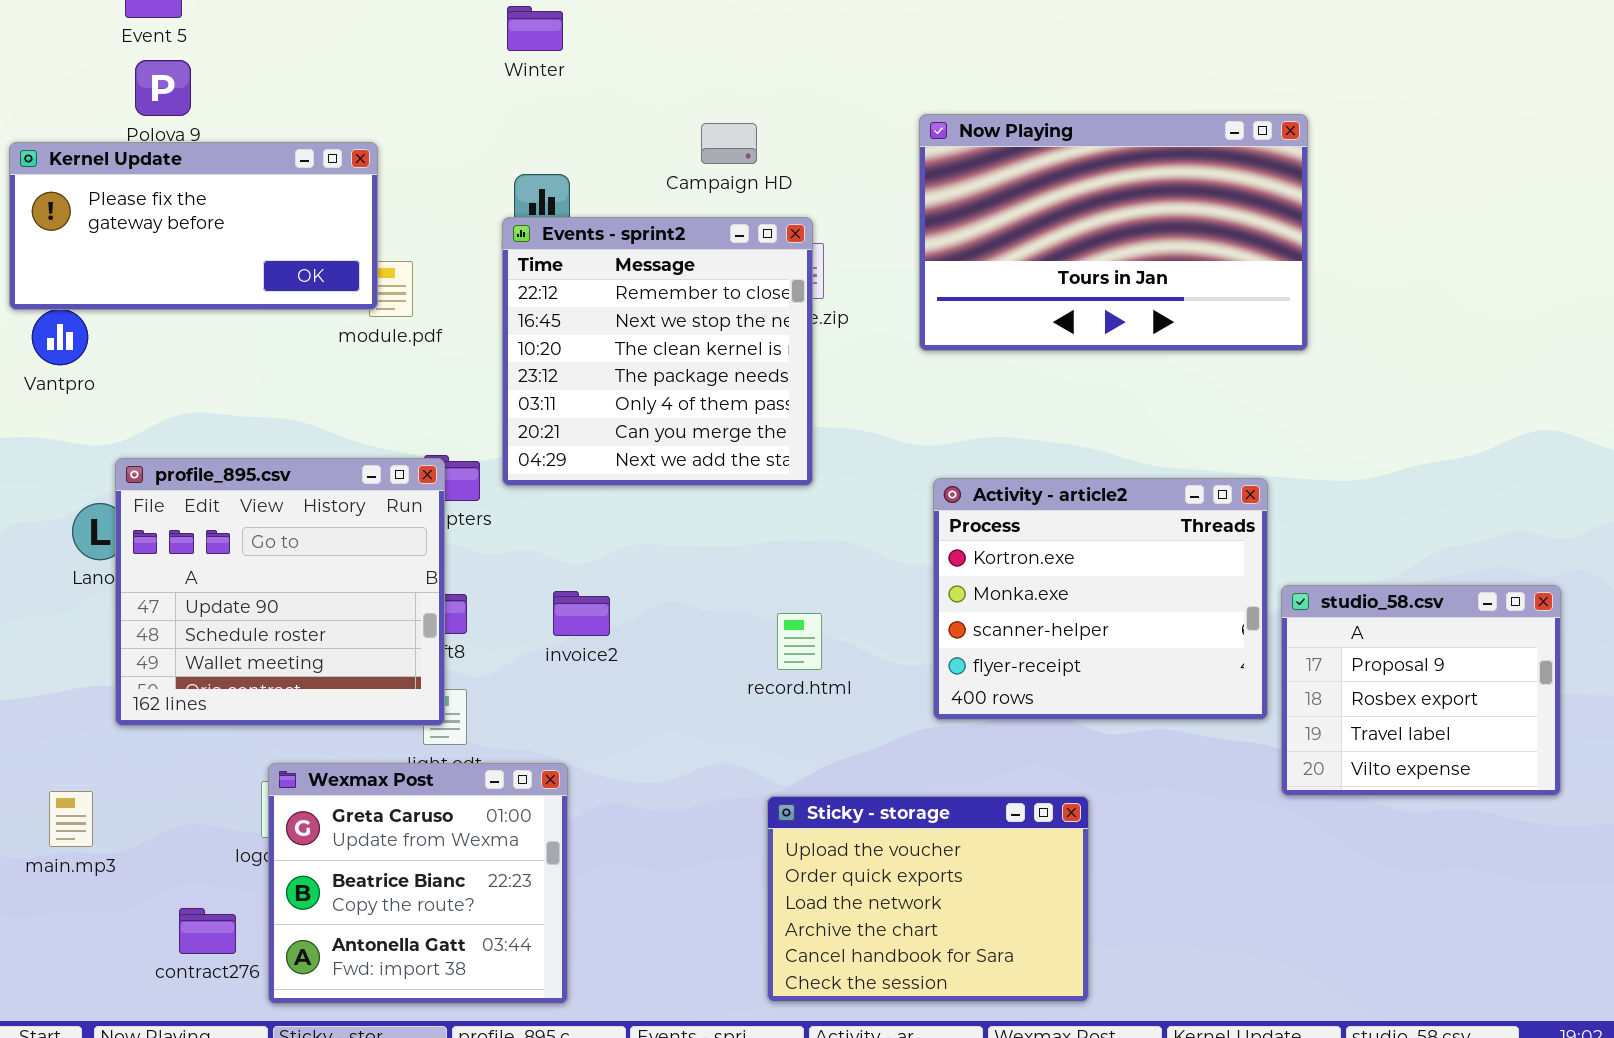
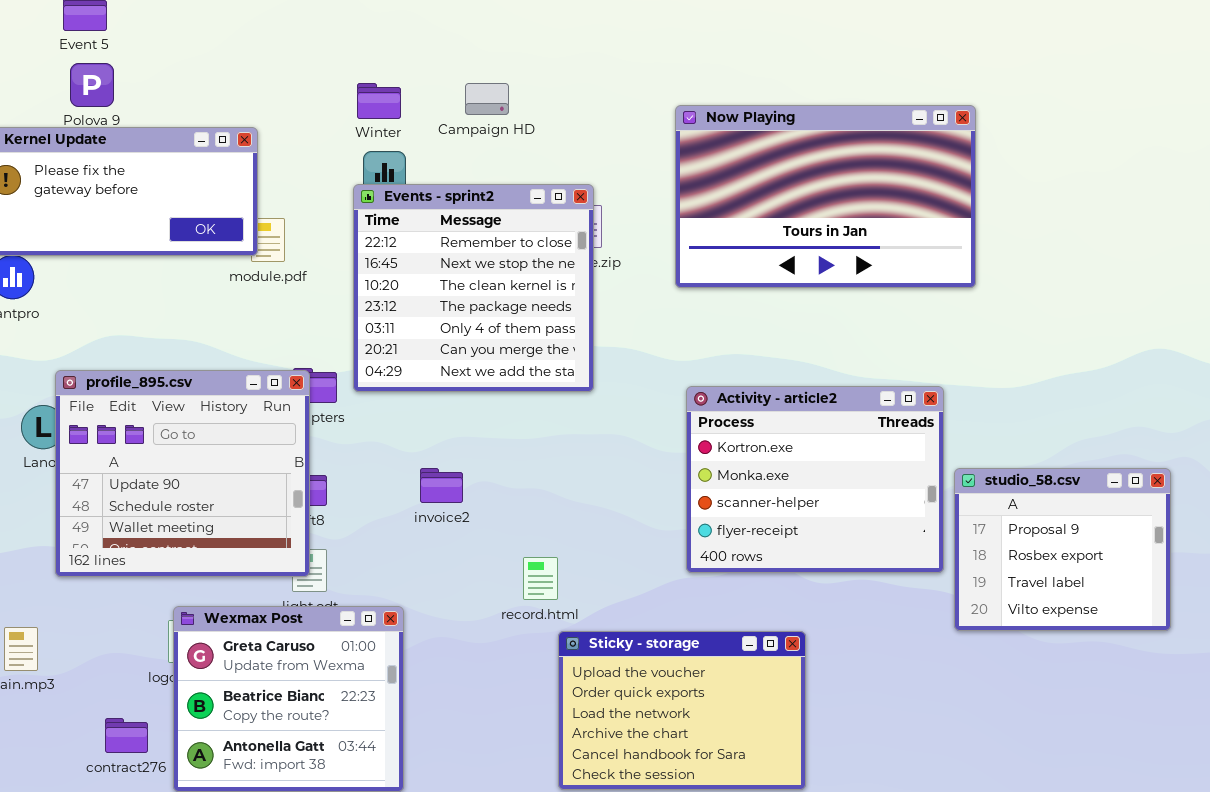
Winter: [507,6,563,51] -> [357,83,401,119], moved
Campaign HD: [701,123,757,164] -> [465,83,509,115], moved
invoice2: [553,591,610,636] -> [420,468,463,503], moved
record.html: [777,613,822,670] -> [523,557,558,600], moved

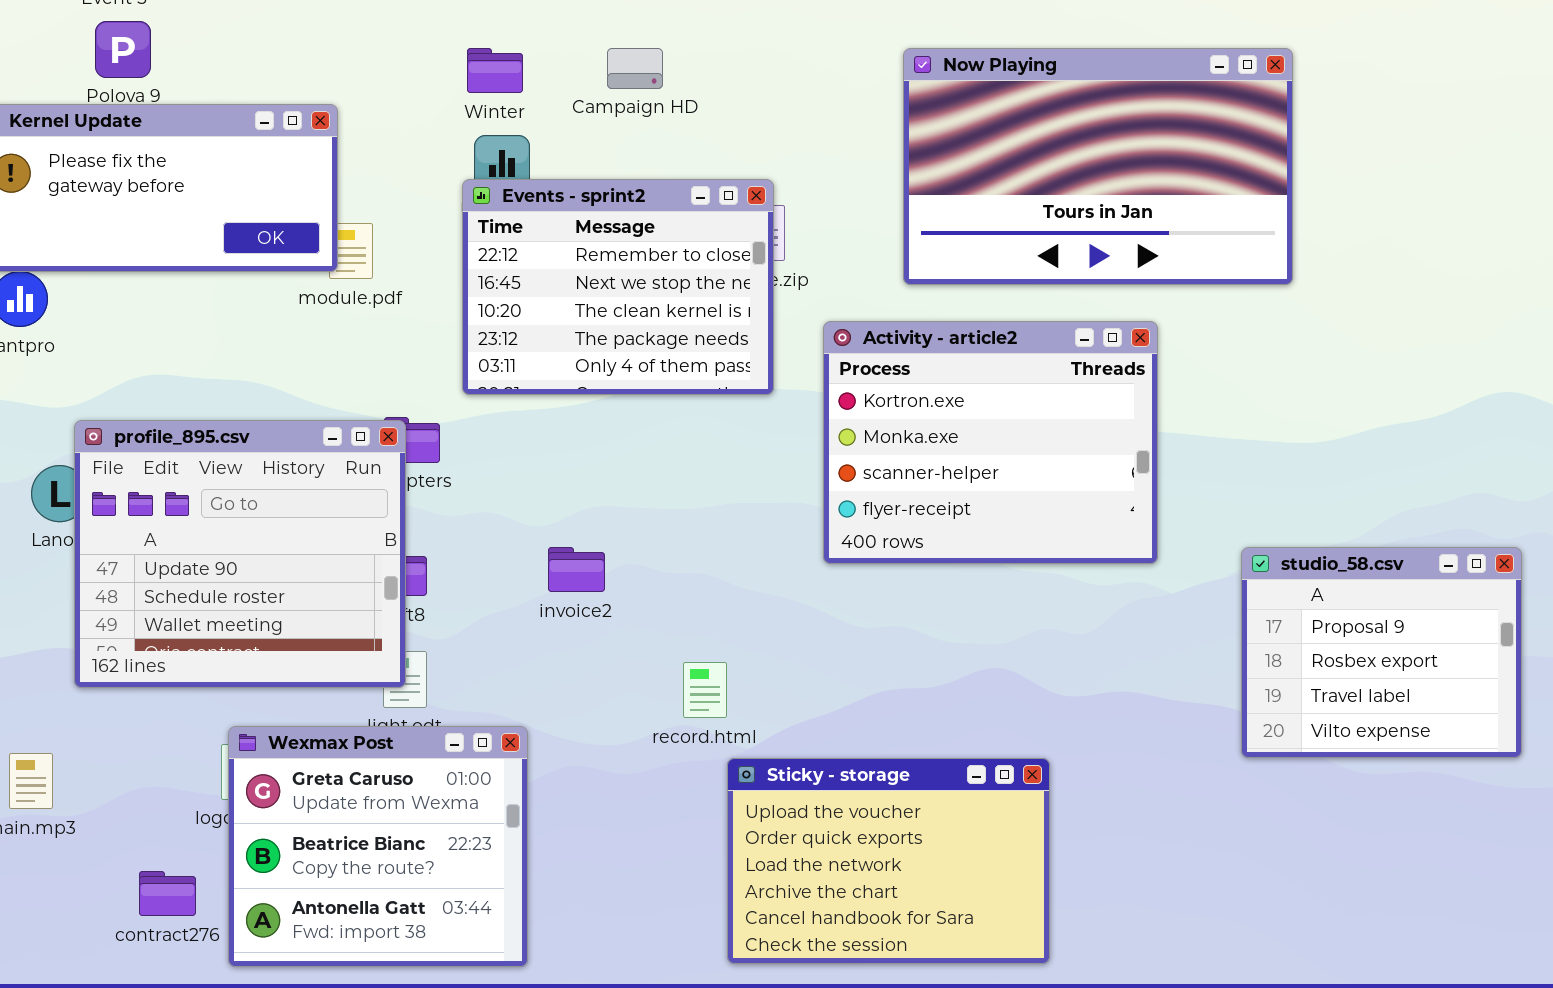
Now Playing: [675,105,976,288] -> [903,48,1293,285], moved
Events - sprint2: [353,184,594,392] -> [462,179,774,395], resized
Activity - article2: [686,386,944,573] -> [823,321,1158,564], moved

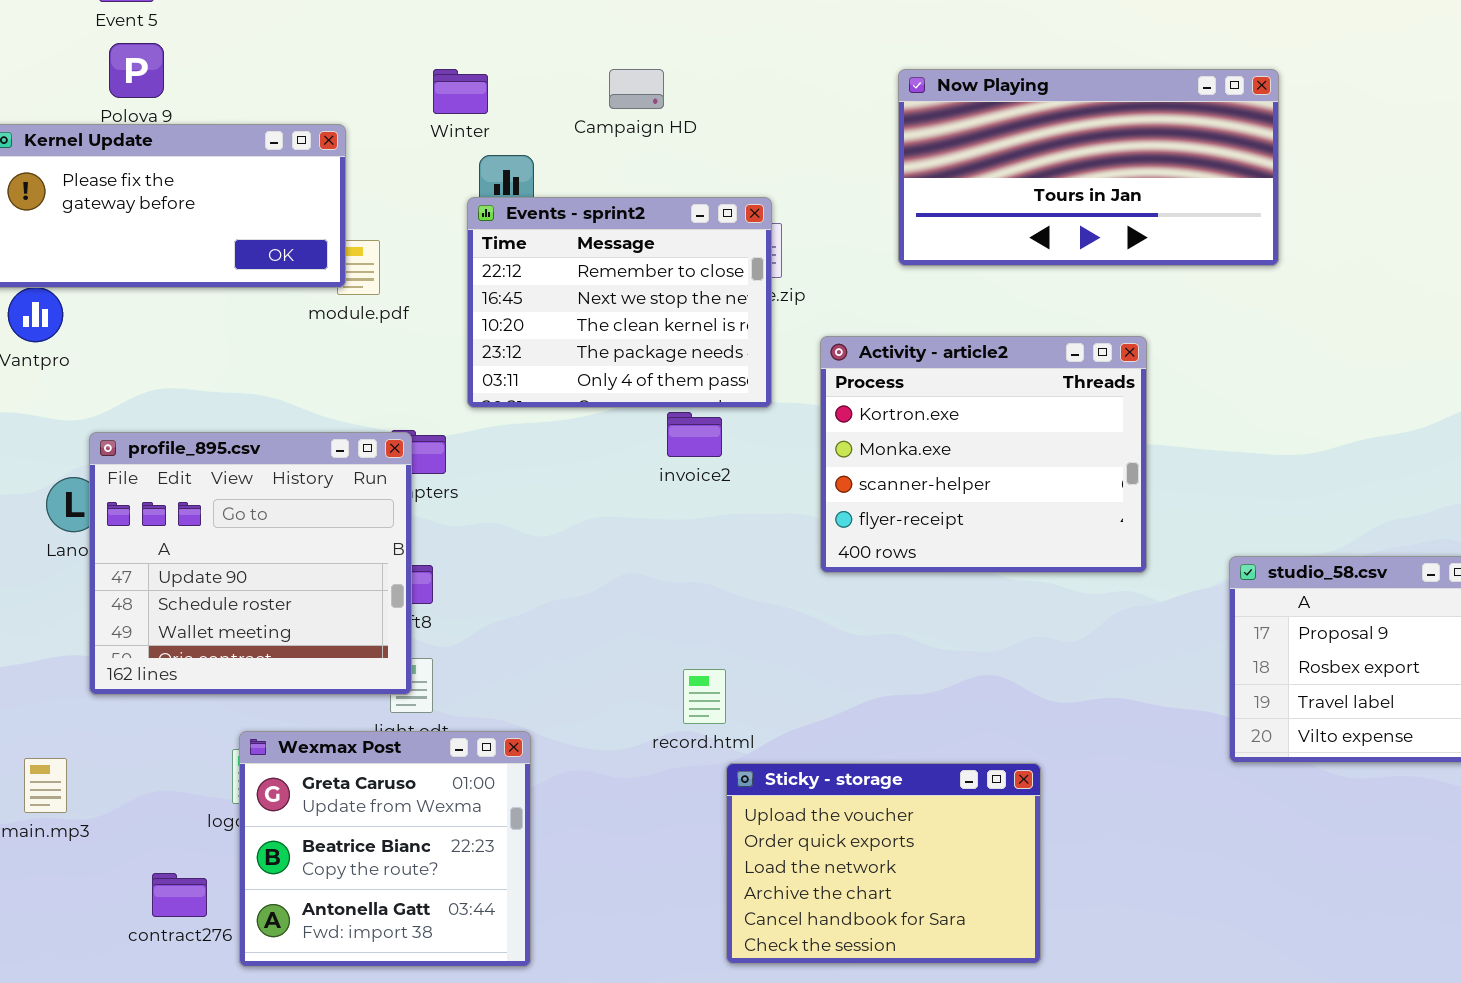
Winter: [467,48,523,93] -> [433,69,488,114], moved
Now Playing: [903,48,1293,285] -> [898,69,1279,266], resized
invoice2: [548,547,605,592] -> [667,412,722,457], moved

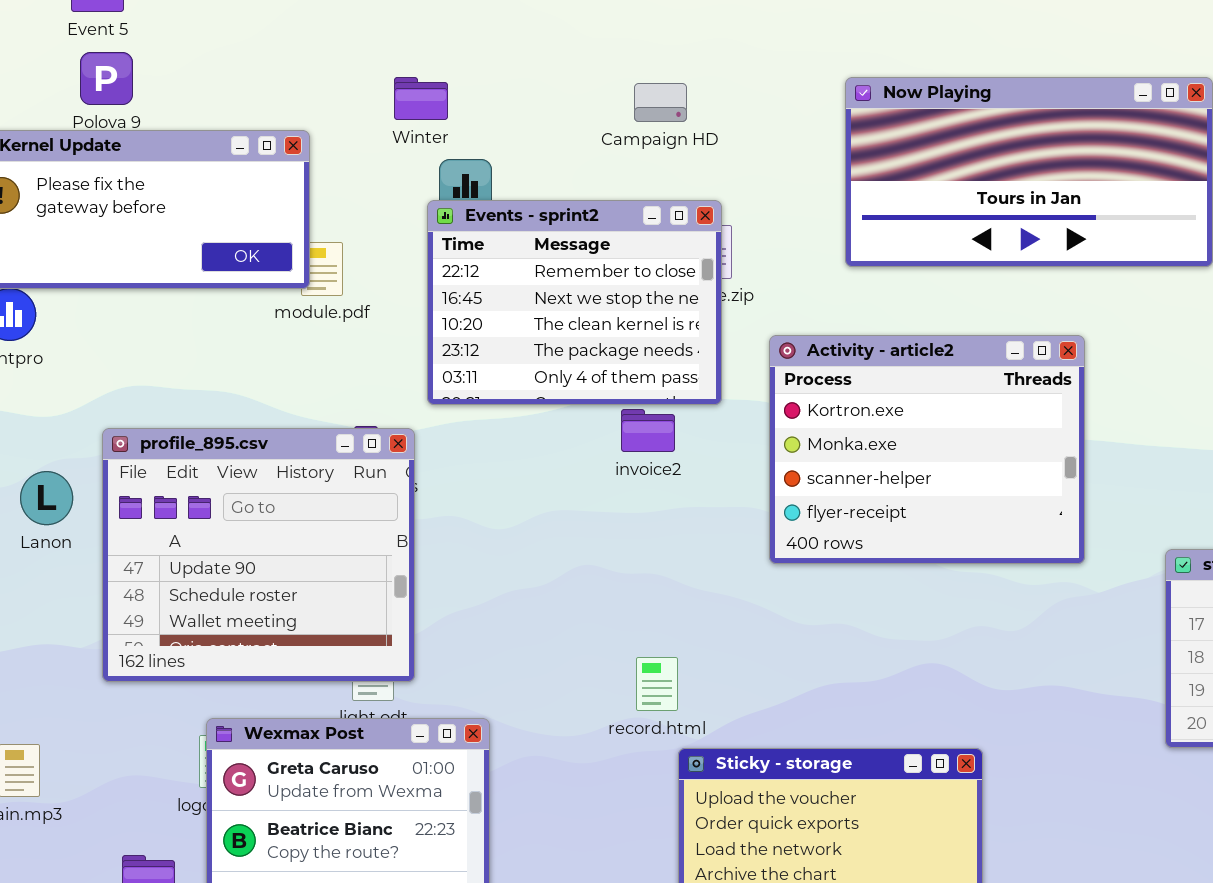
Campaign HD: [609,69,664,109] -> [634,83,687,122], moved
profile_895.csv: [89,432,412,695] -> [102,428,415,682], moved

